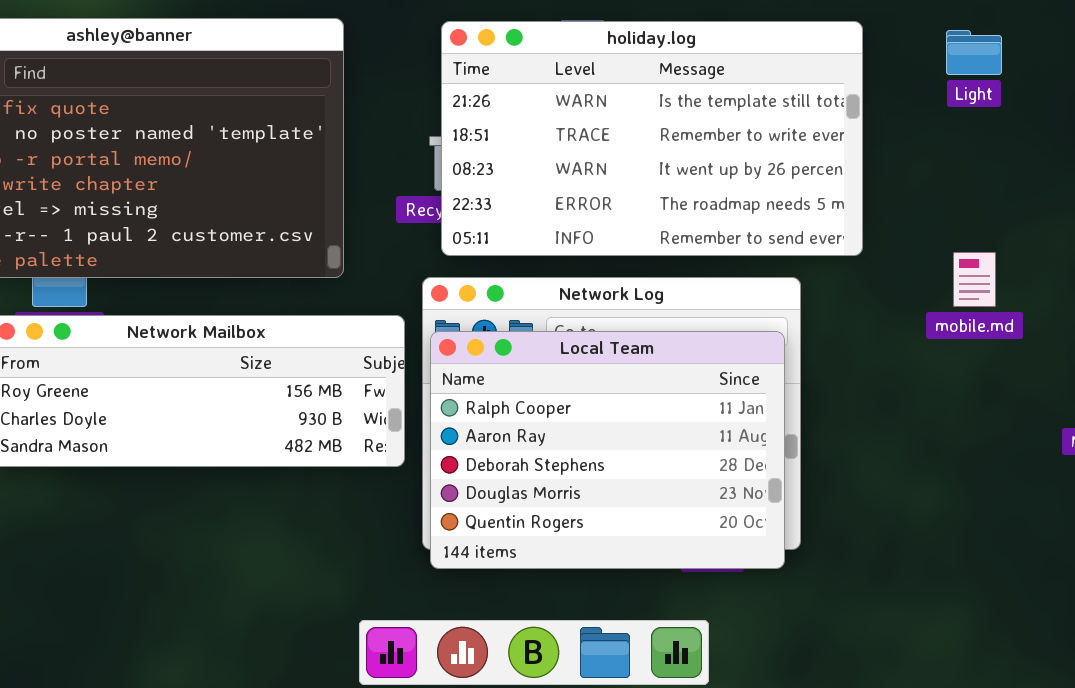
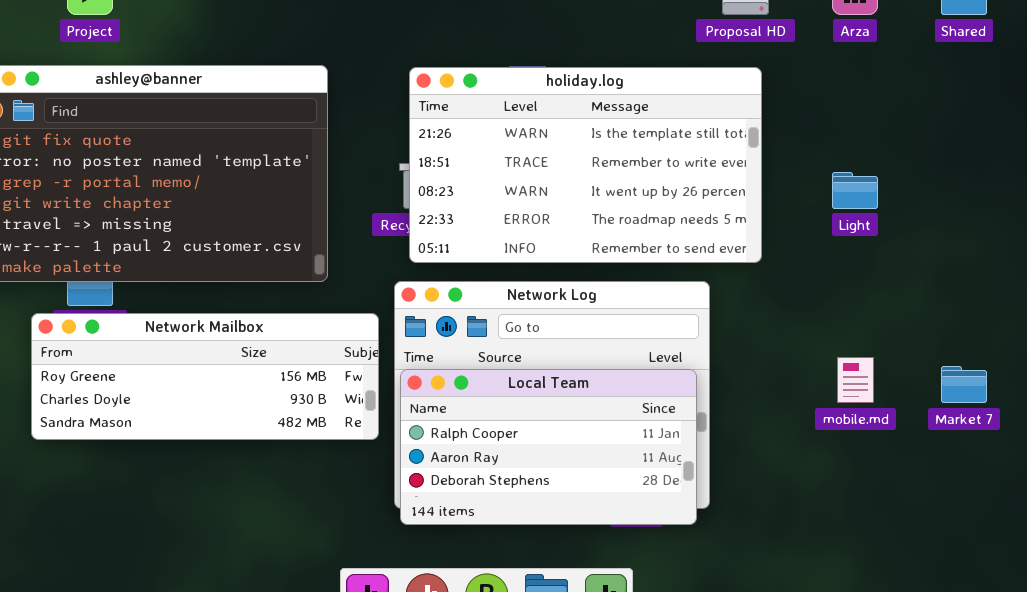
Light: [946,30,1002,75] -> [832,172,878,209], moved
mobile.md: [953,252,996,307] -> [837,357,874,403], moved
Local Team: [430,331,785,569] -> [400,369,697,525], resized

